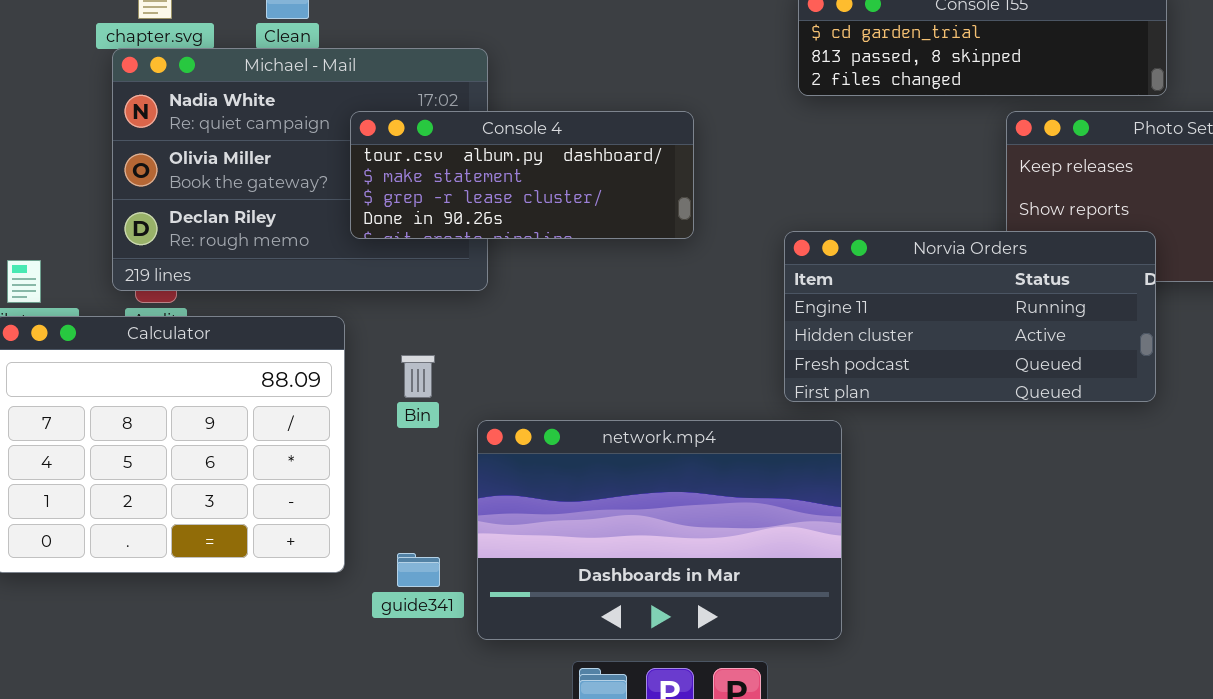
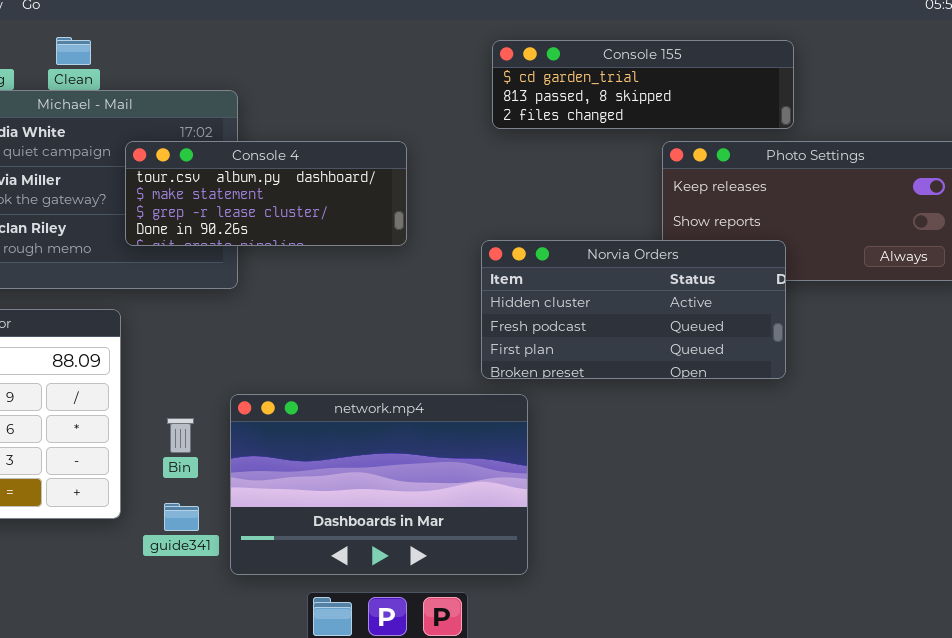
Norvia Orders: [784,231,1156,402] -> [481,240,786,379], scrolled down 1 row
Bin: [401,355,435,398] -> [167,418,194,453], moved

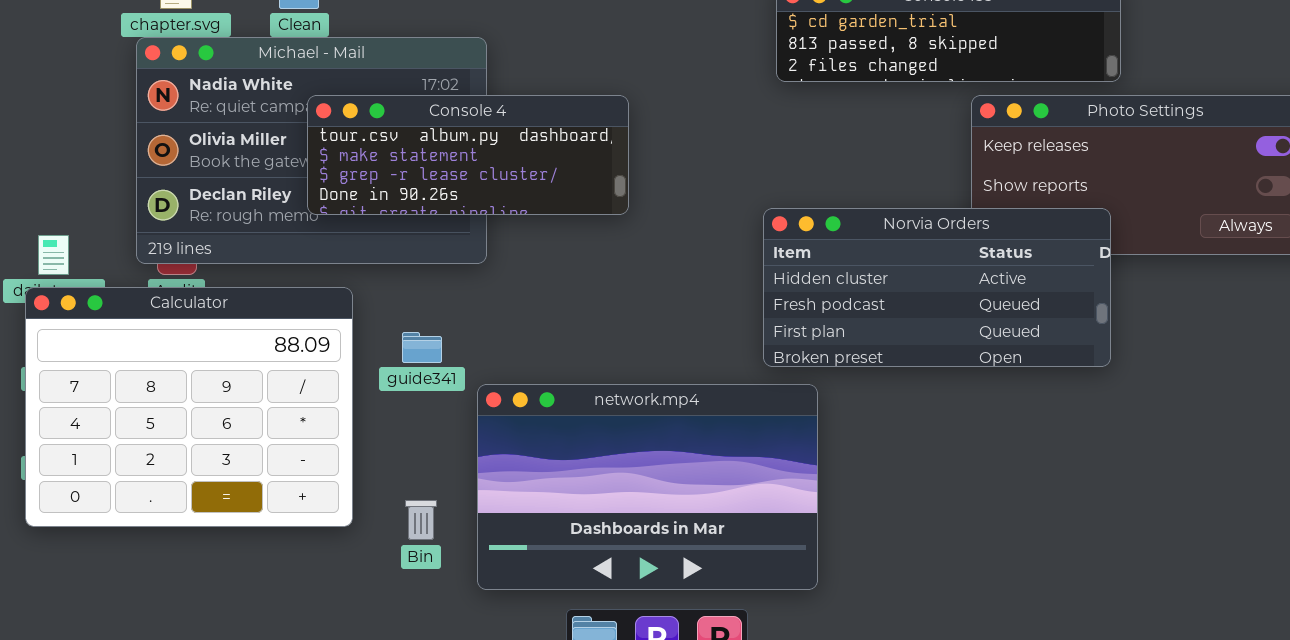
Console 4: [125,141,407,246] -> [307,95,629,215], moved
Bin: [167,418,194,453] -> [405,500,437,540], moved
guide341: [164,503,199,531] -> [402,332,442,363], moved

